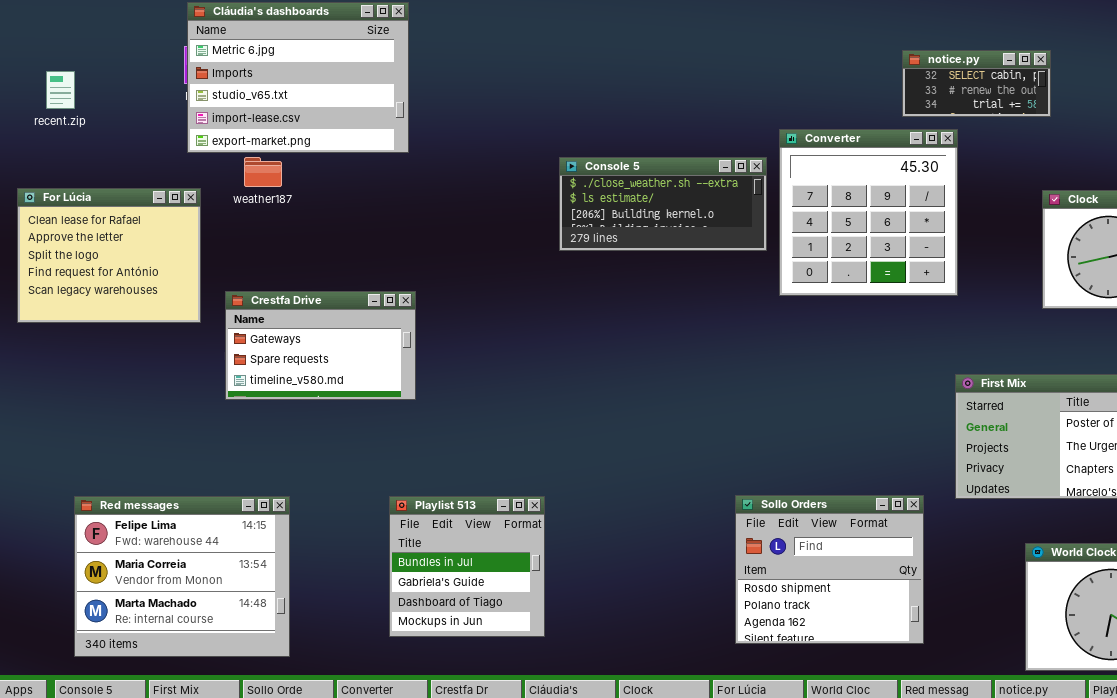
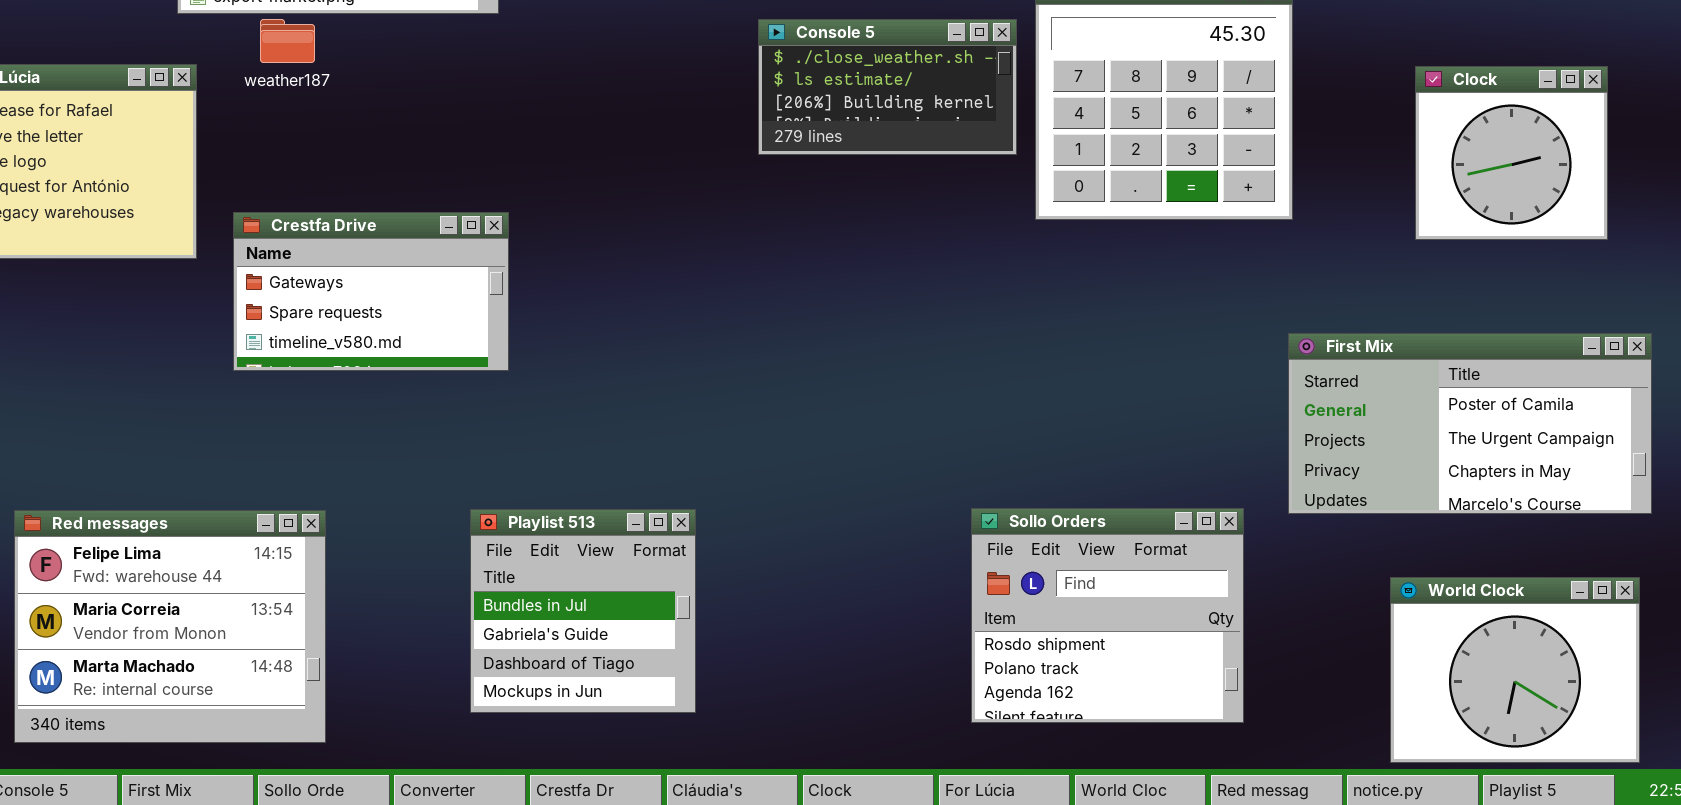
Console 5: [559,157,767,251] -> [758,19,1017,155], resized

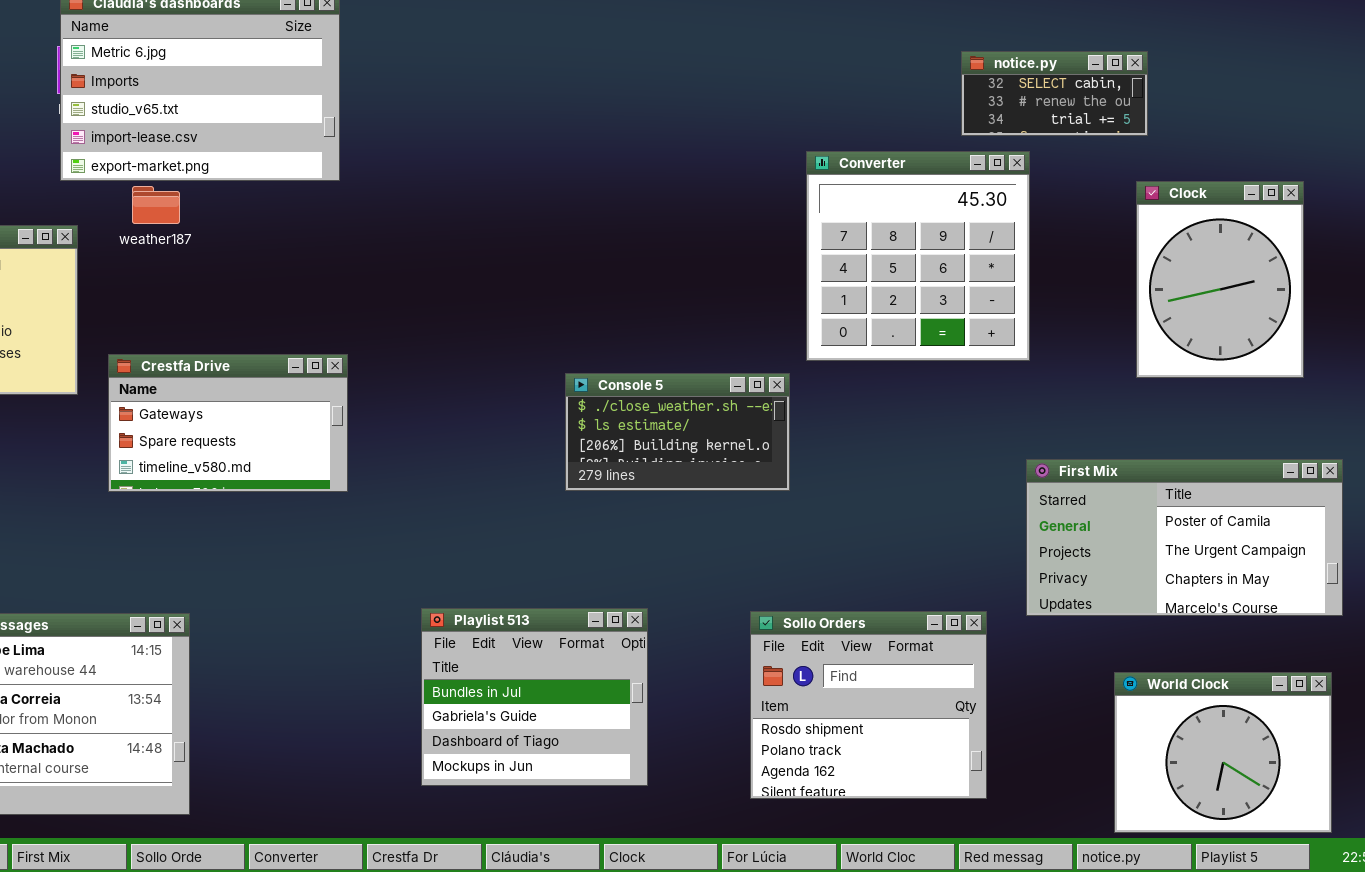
Console 5: [758,19,1017,155] -> [565,373,790,491], moved
Clock: [1415,66,1608,240] -> [1136,181,1304,378], resized
Playlist 513: [470,509,696,713] -> [421,608,648,786], moved, resized

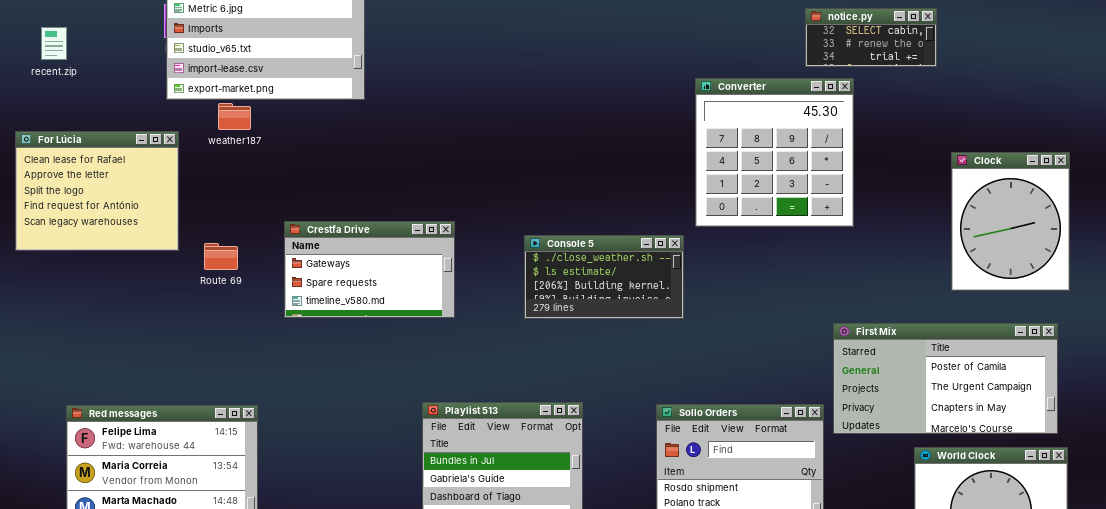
Clock: [1136,181,1304,378] -> [951,152,1070,291], moved
Crestfa Drive: [108,354,348,492] -> [284,221,455,318], moved
First Mix: [1026,459,1343,616] -> [833,323,1058,434], moved

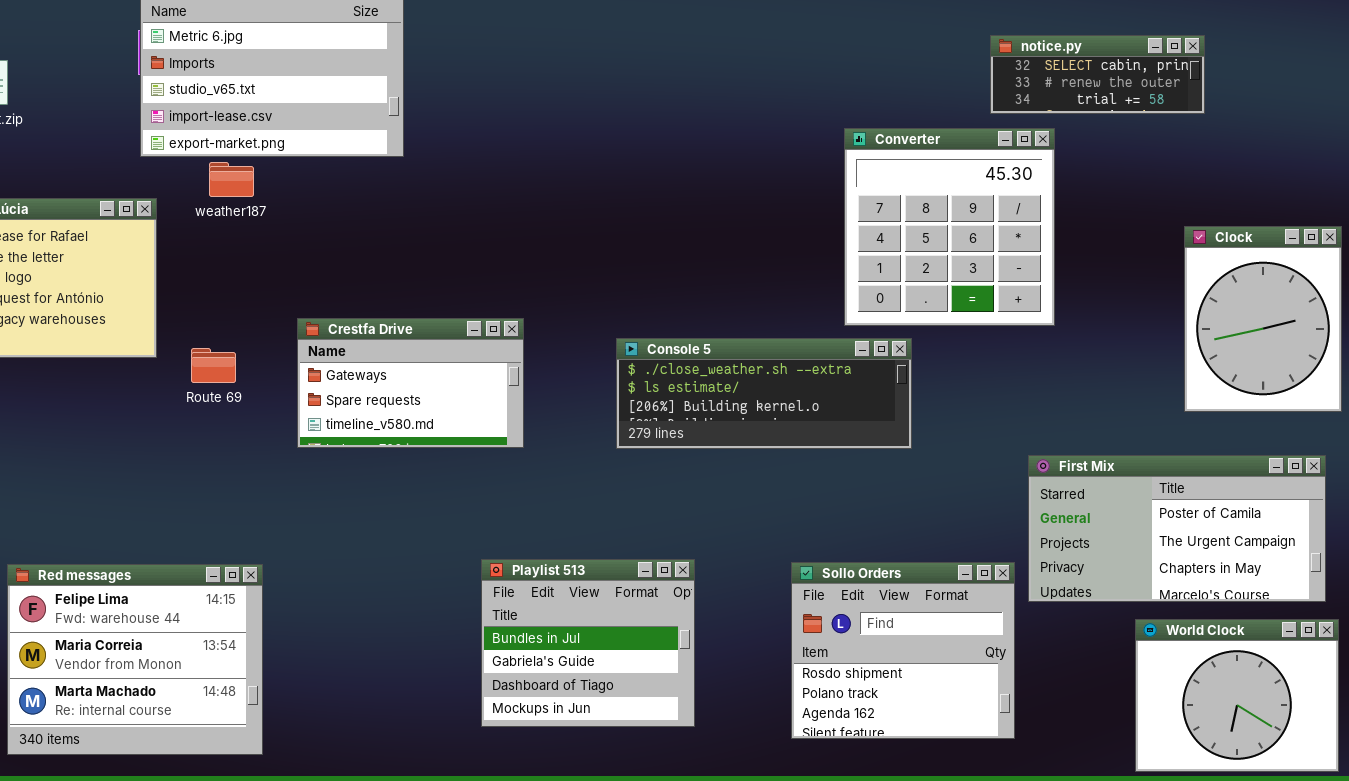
notice.py: [805,8,937,67] -> [990,35,1205,114], resized
Console 5: [524,235,684,319] -> [616,338,912,449], resized

